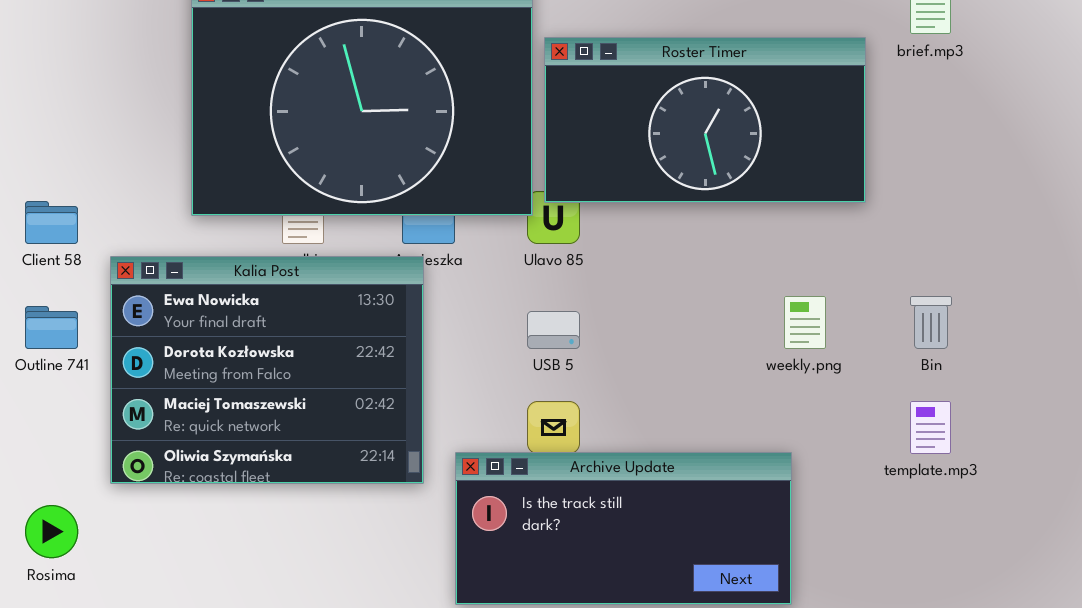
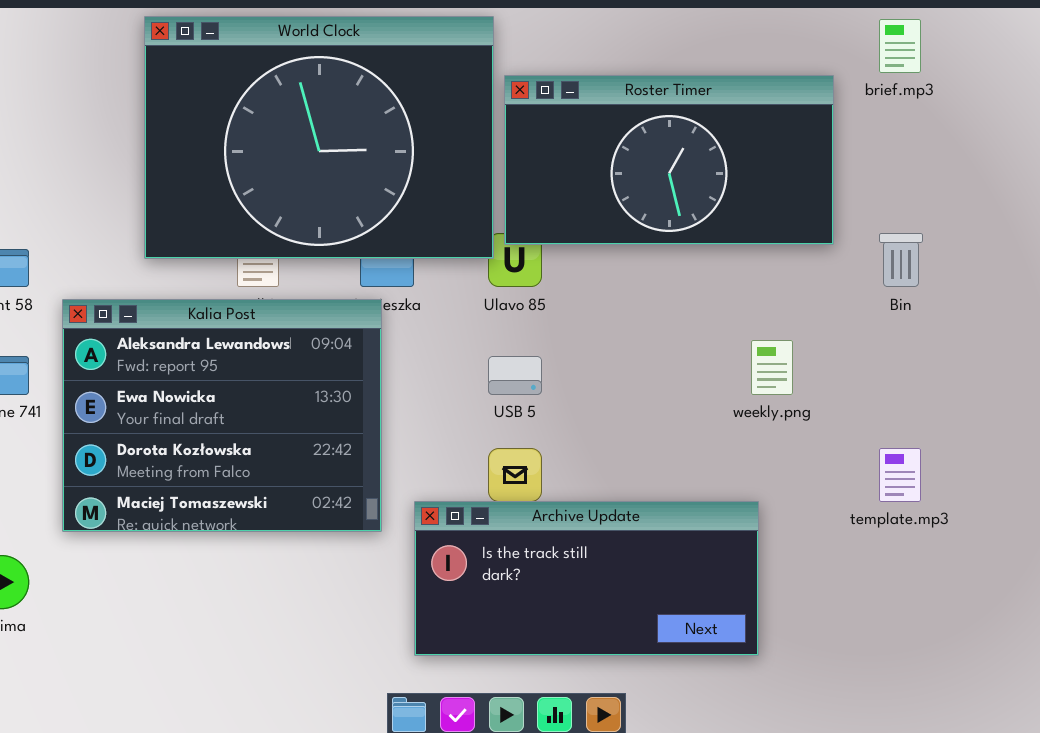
Kalia Post: [110,256,424,484] -> [62,299,382,532], scrolled up 1 row
Bin: [910,296,952,349] -> [879,233,923,287], moved

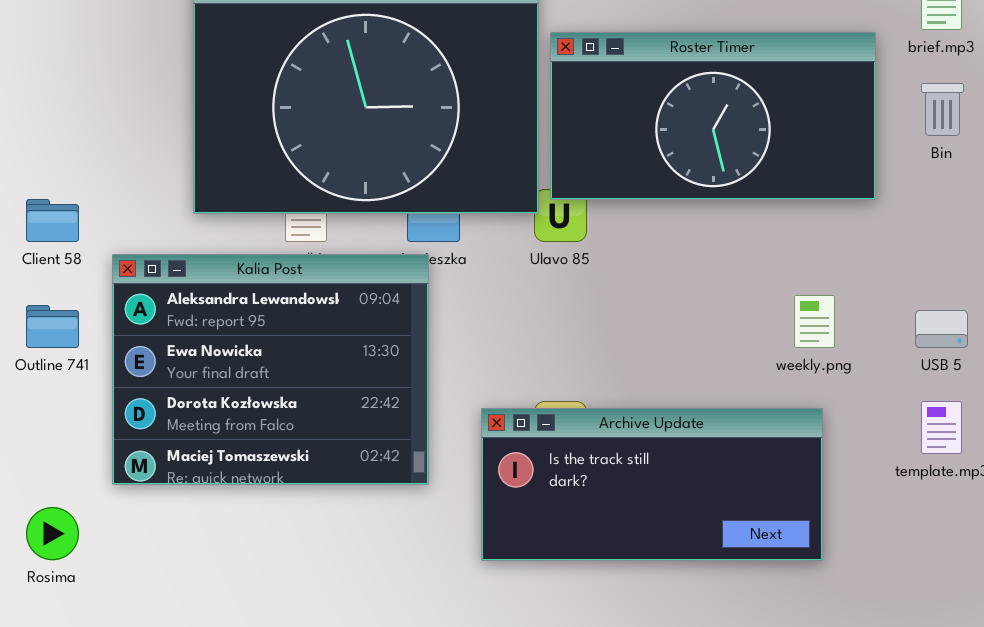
Bin: [879,233,923,287] -> [921,83,964,136], moved
USB 5: [488,356,542,395] -> [915,310,968,348], moved
Archive Update: [414,501,759,656] -> [481,408,823,561], moved

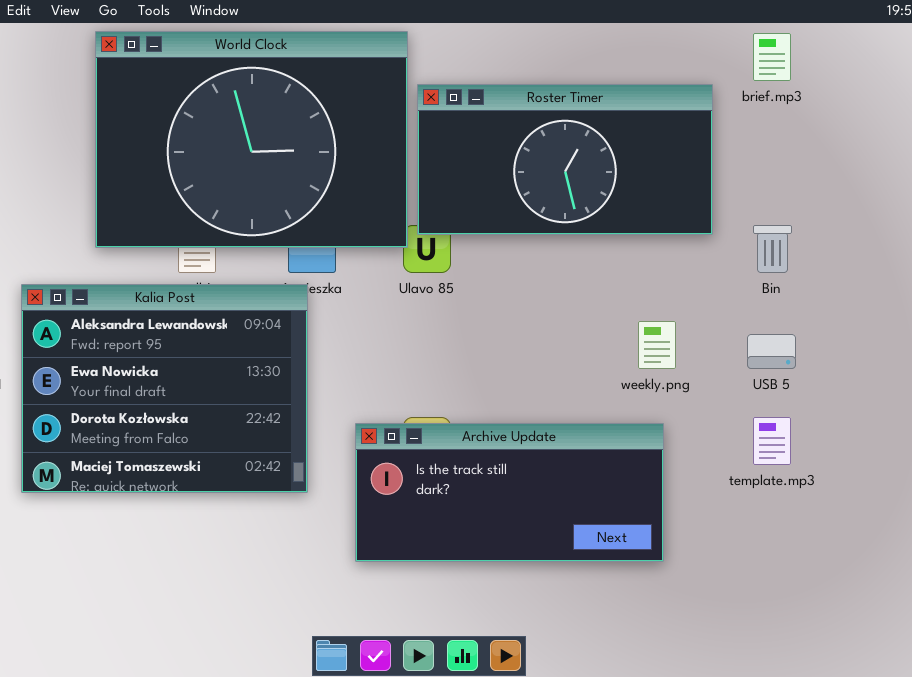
Bin: [921,83,964,136] -> [753,225,792,273], moved

